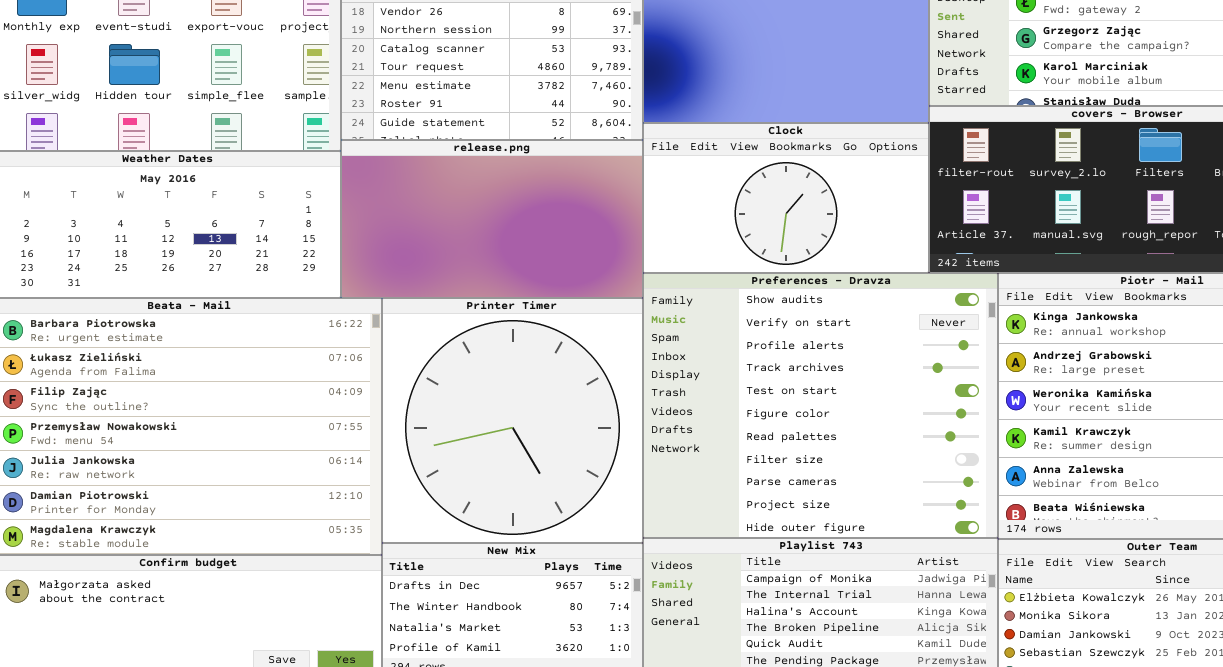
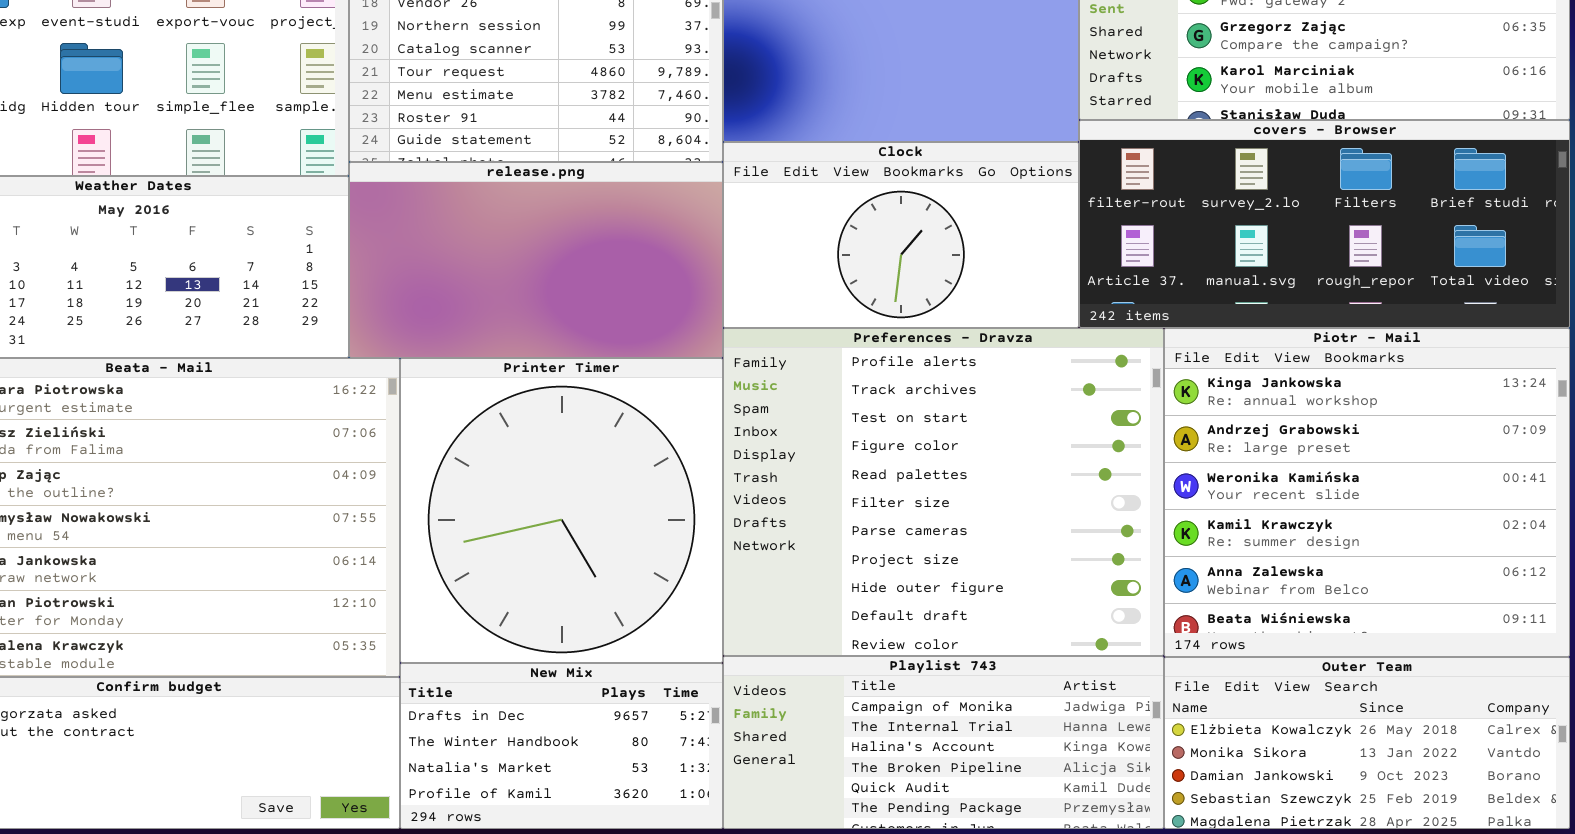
Preferences - Dravza: [643,273,998,538] -> [723,328,1164,656], scrolled down 2 rows

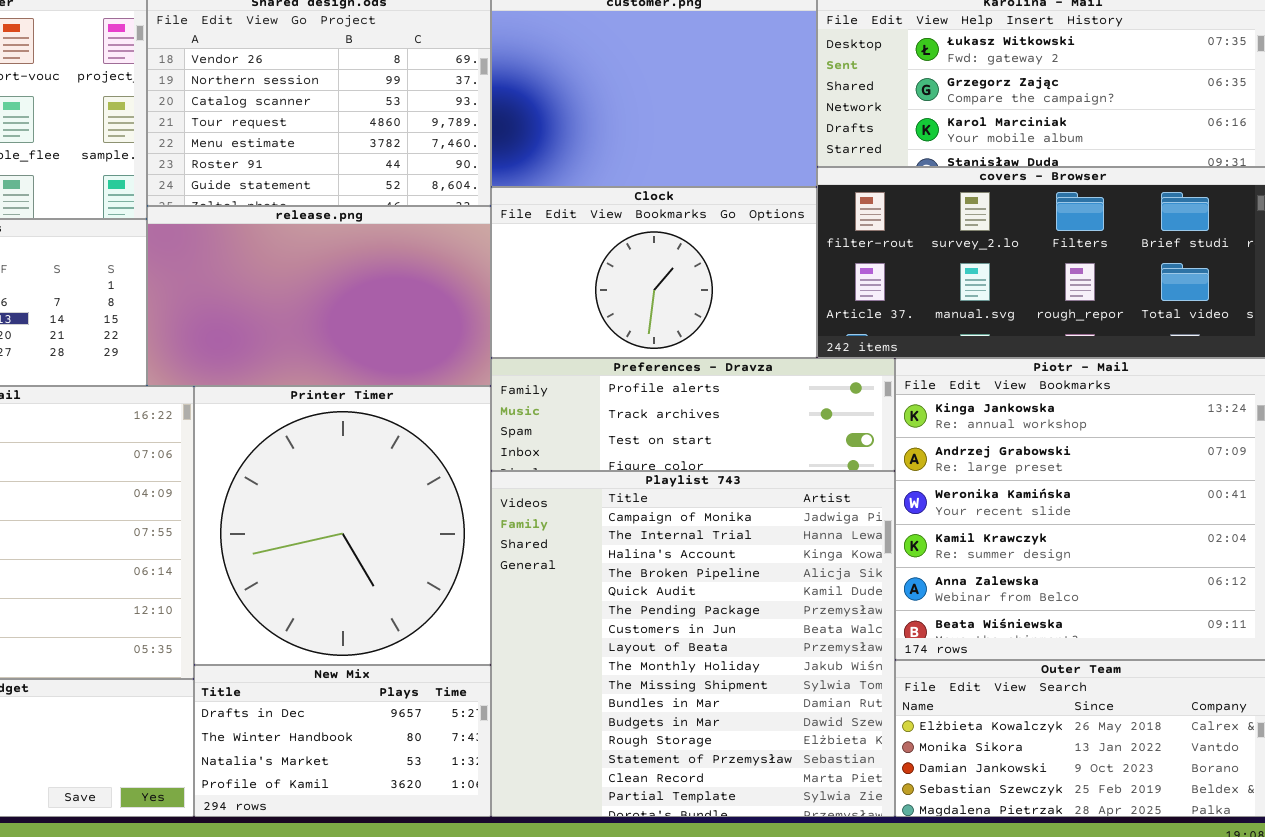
Preferences - Dravza: [723,328,1164,656] -> [491,358,895,471], resized
Playlist 743: [723,656,1164,829] -> [491,471,895,817], resized

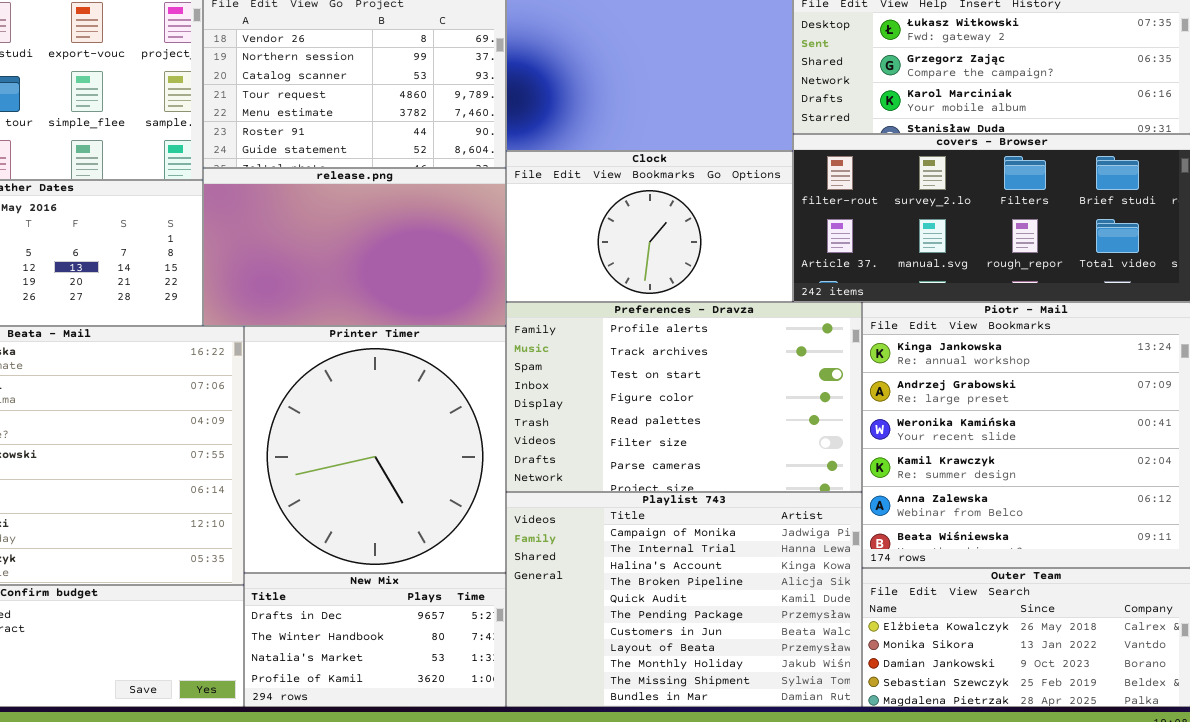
Preferences - Dravza: [491,358,895,471] -> [506,302,862,492], resized
Playlist 743: [491,471,895,817] -> [506,492,862,707], resized

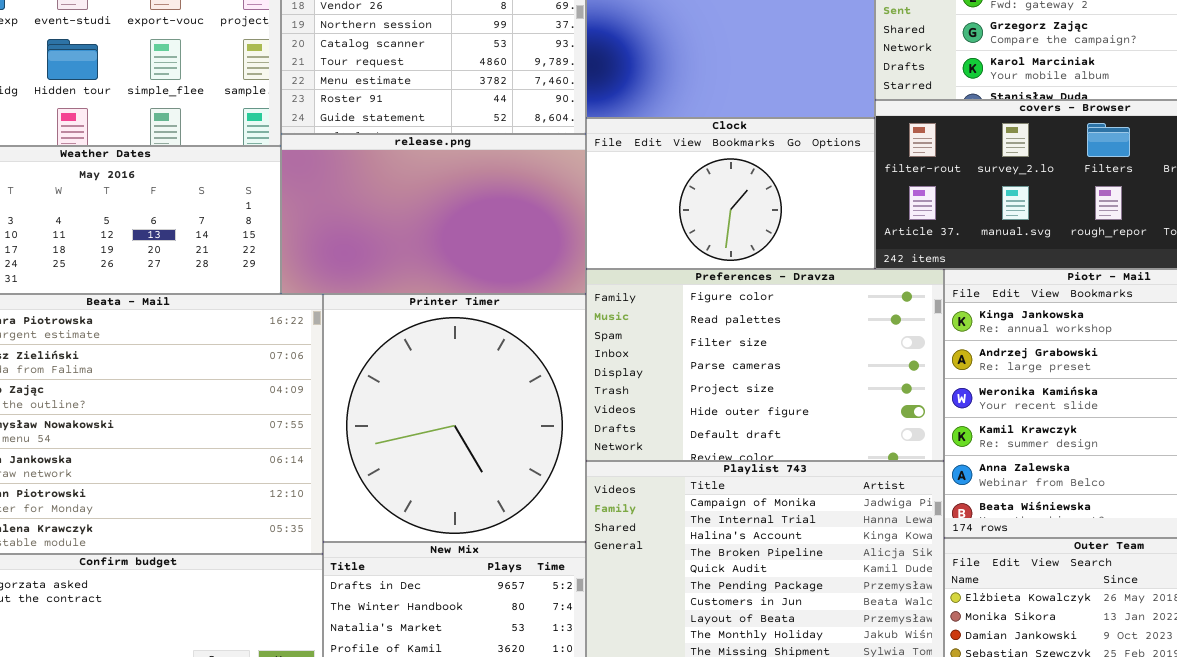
Preferences - Dravza: [506,302,862,492] -> [586,269,944,461], scrolled down 3 rows

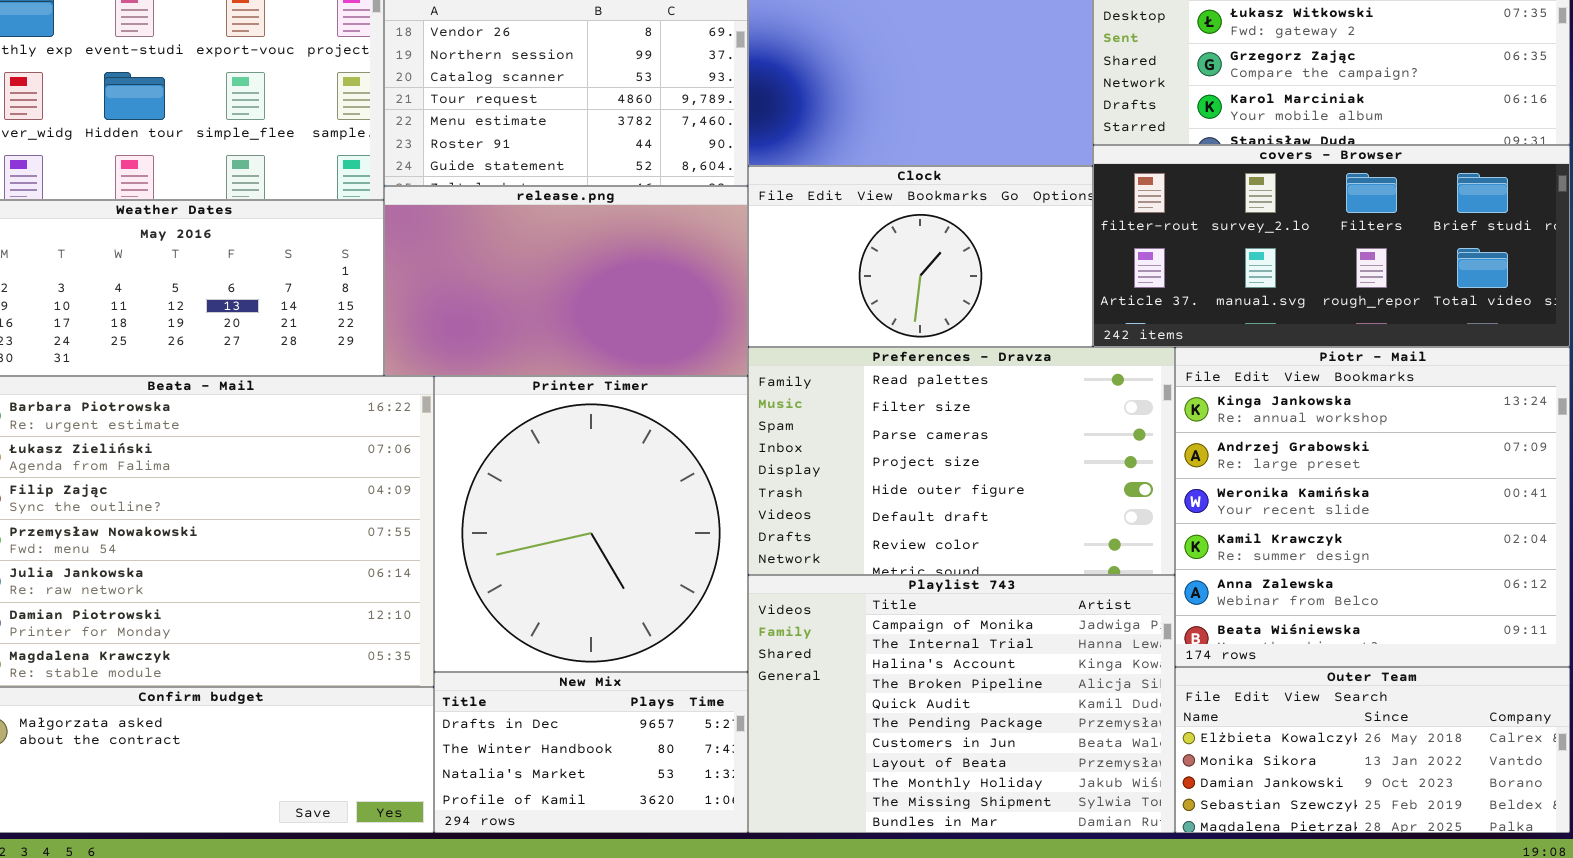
Preferences - Dravza: [586,269,944,461] -> [748,347,1175,575], scrolled down 1 row

